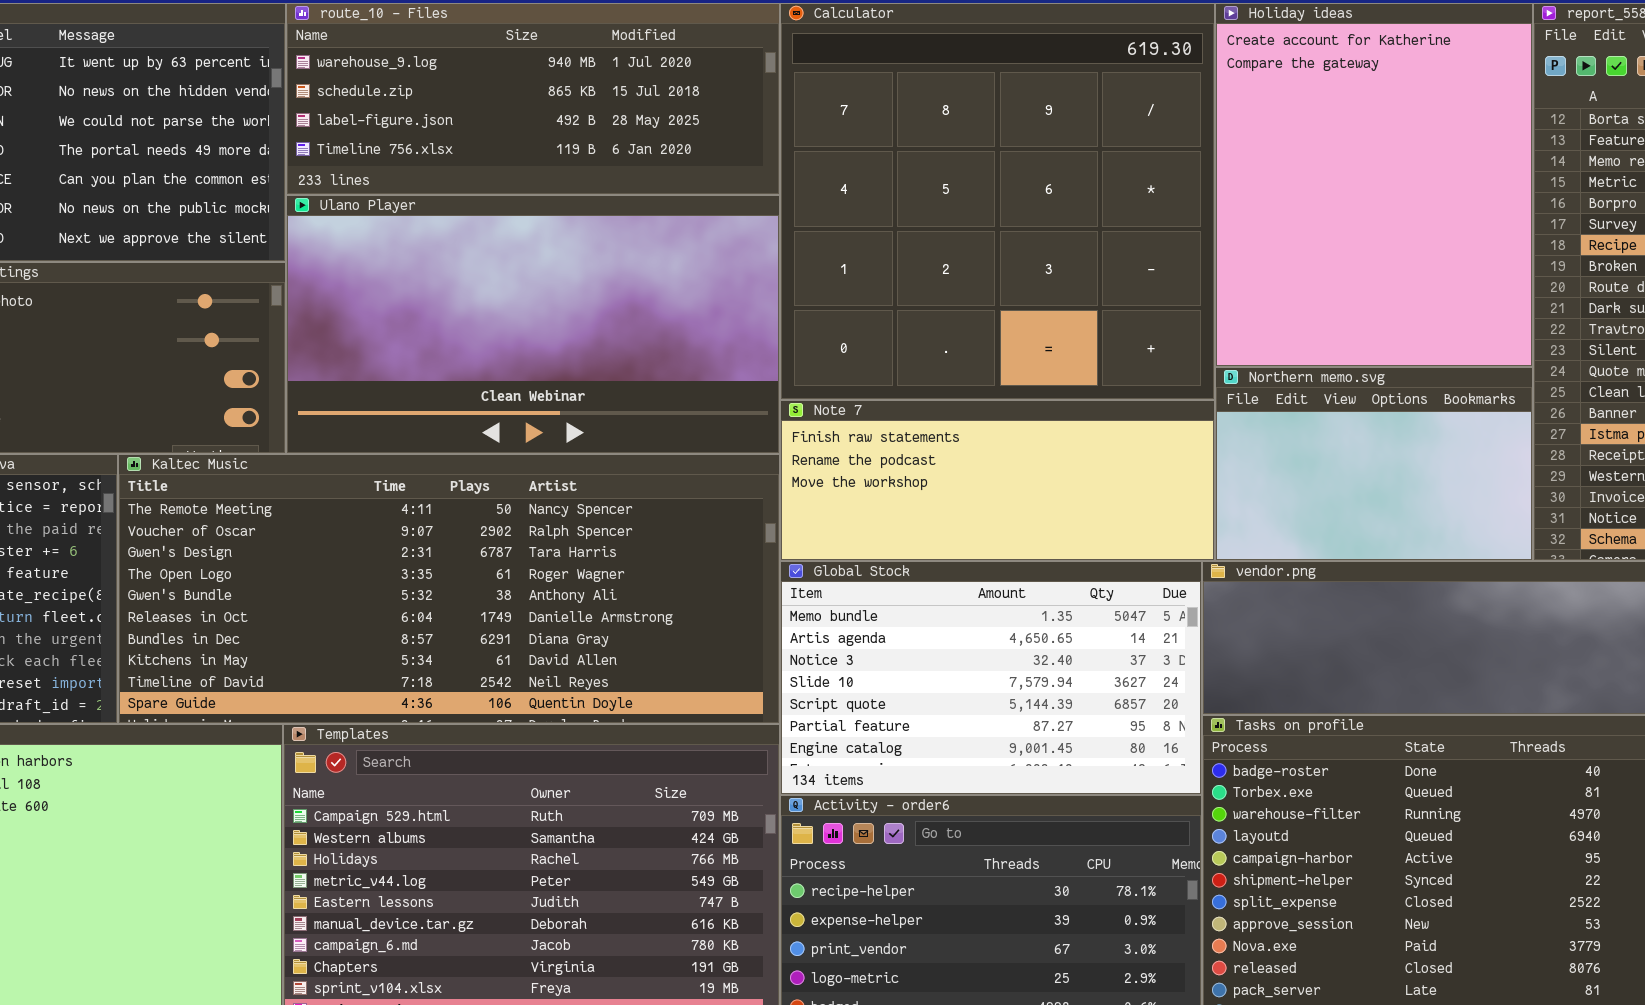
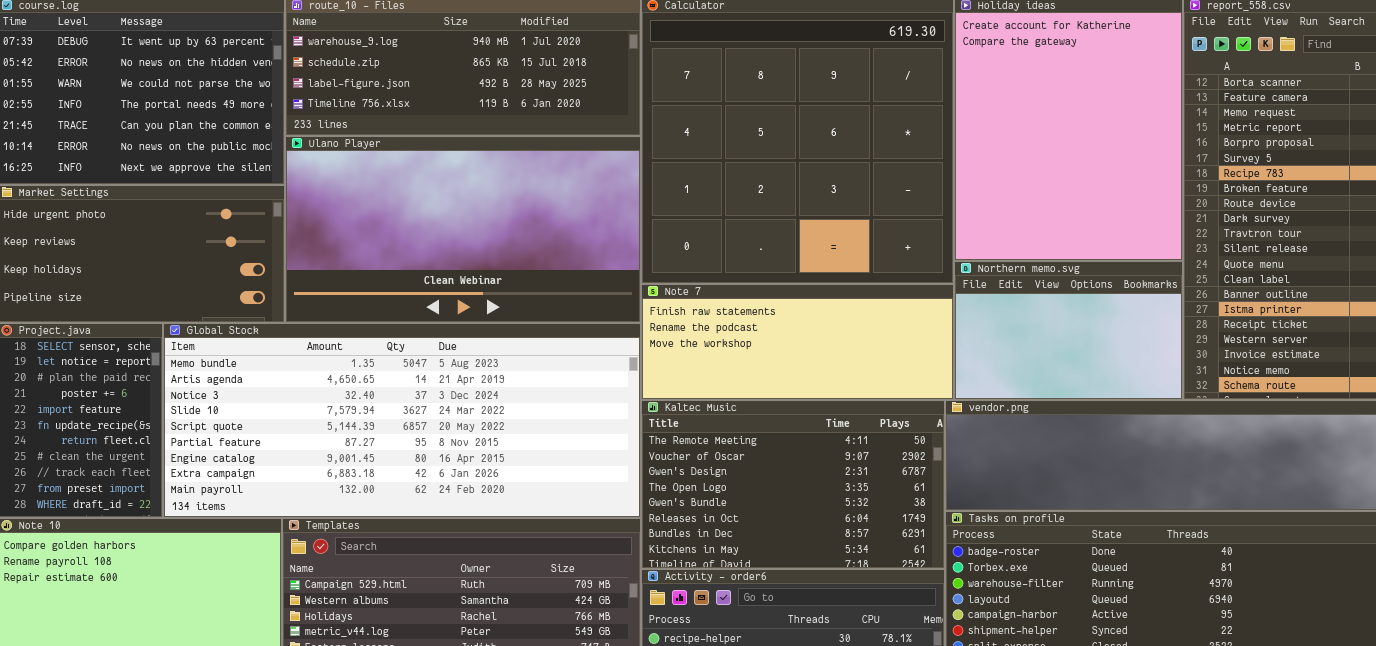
Kaltec Music: [118,454,780,724] -> [641,400,945,569], moved, resized
Global Stock: [780,561,1202,795] -> [163,323,641,518], moved, resized

